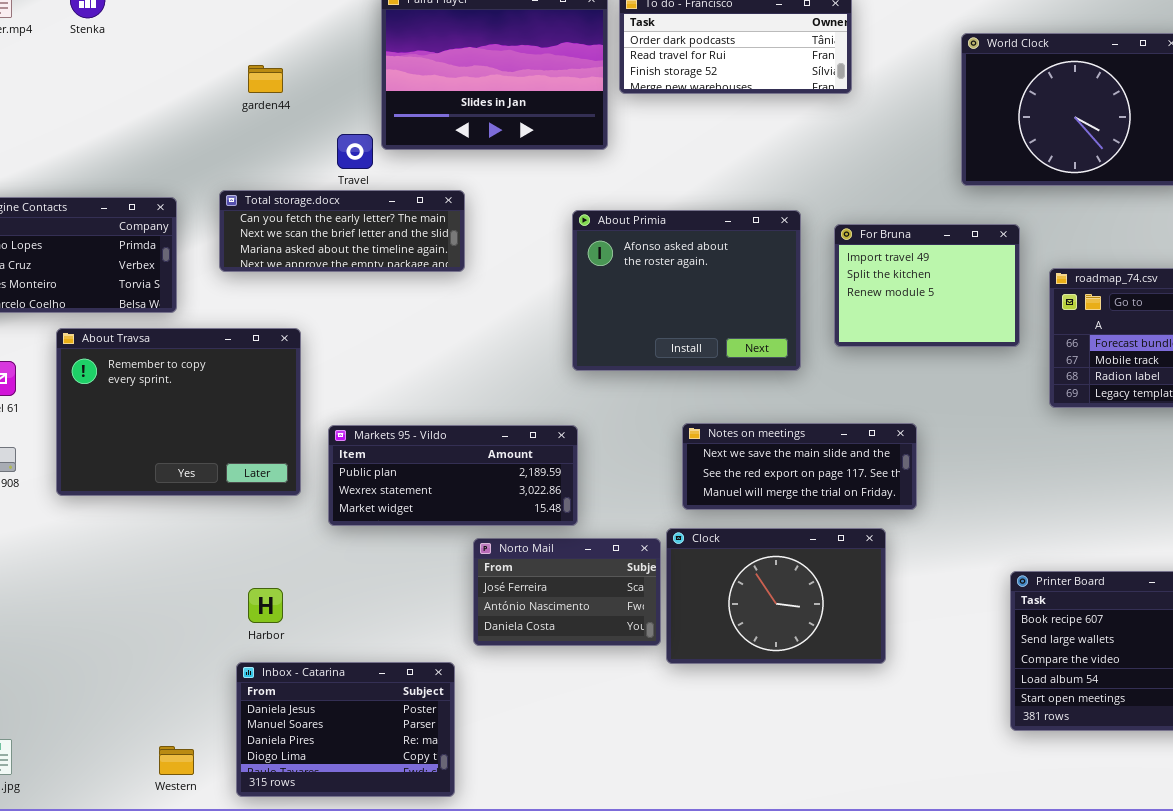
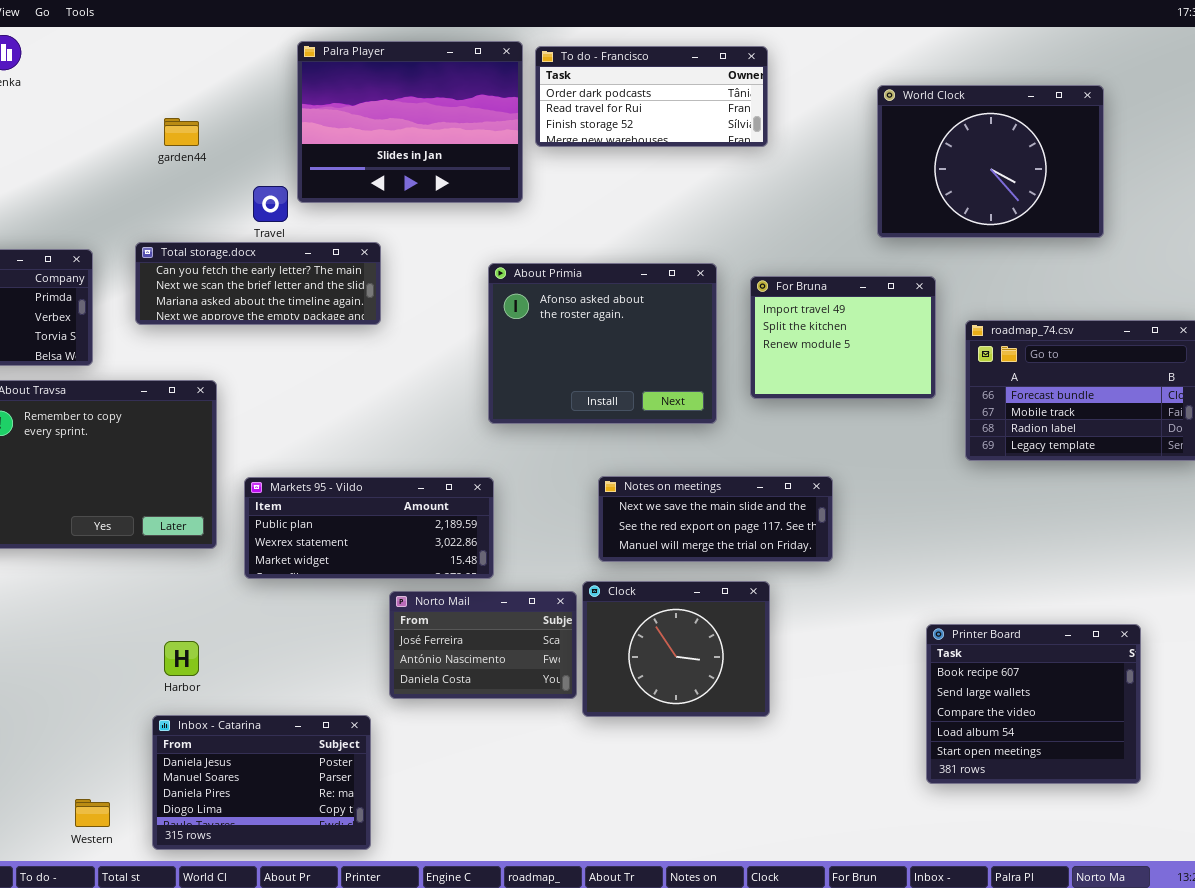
Clock: [666,528,886,664] -> [582,581,770,717], resized

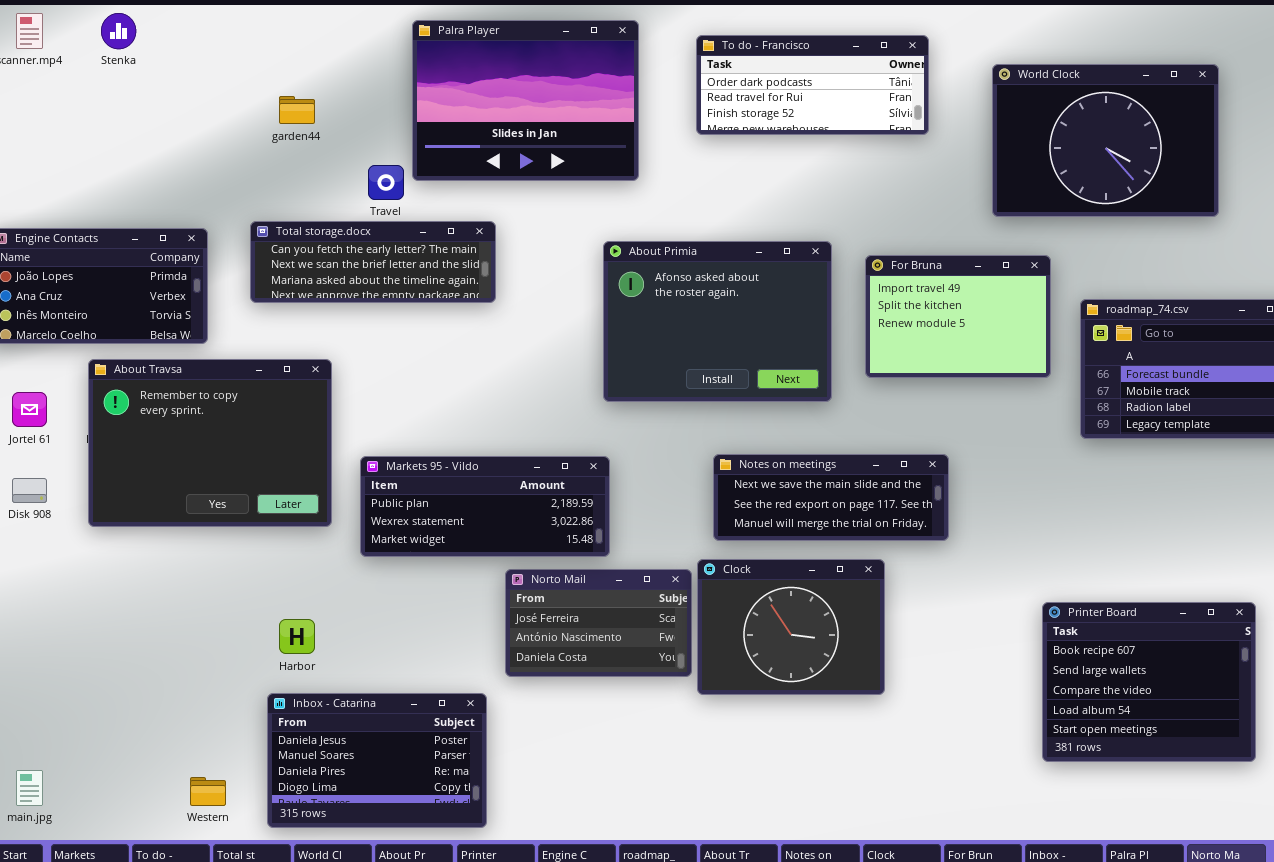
To do - Francisco: [535,46,768,147] -> [696,35,929,135], moved

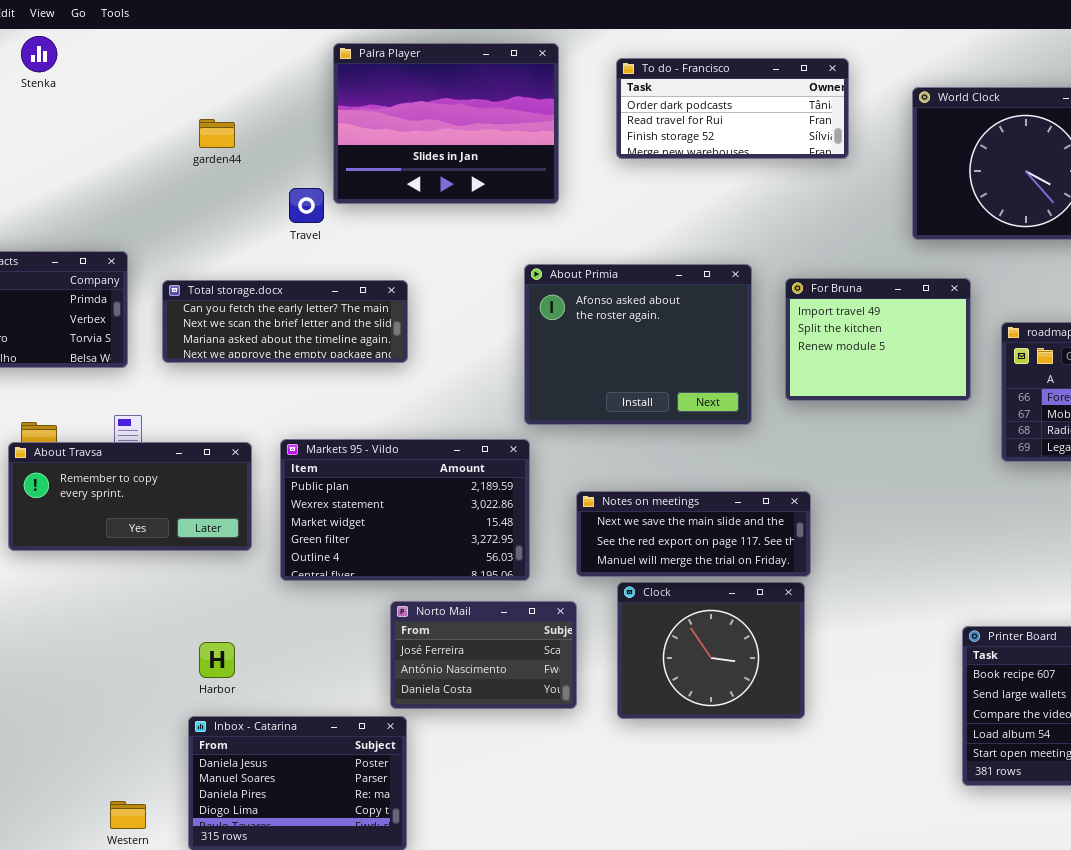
Total storage.docx: [250,221,496,303] -> [162,280,408,363], moved
About Travsa: [88,359,332,527] -> [8,442,252,551], resized
Notes on meetings: [713,454,949,541] -> [576,491,811,577], moved
Markets 95 - Vildo: [360,456,610,557] -> [280,439,530,581], resized
Norto Mail: [505,569,692,677] -> [390,601,577,709], moved

